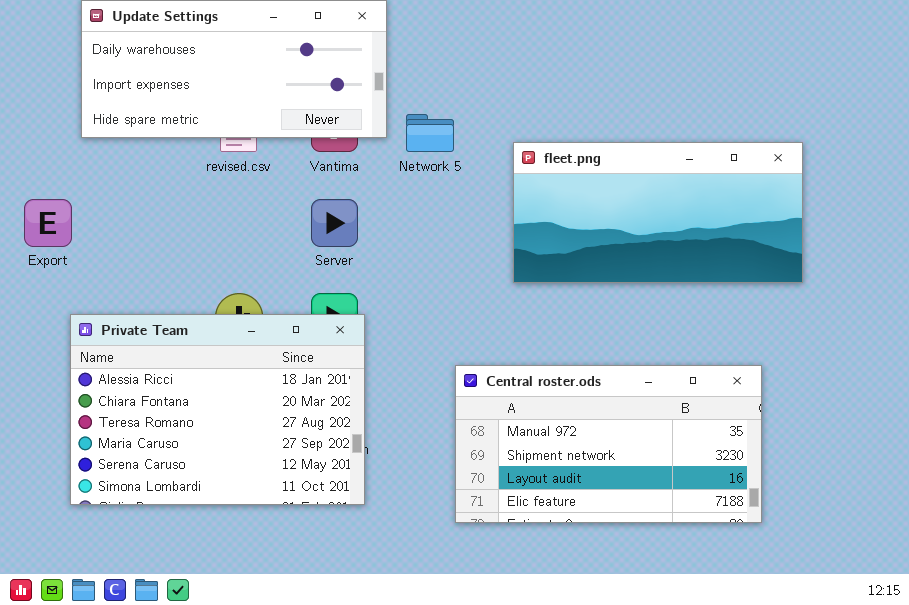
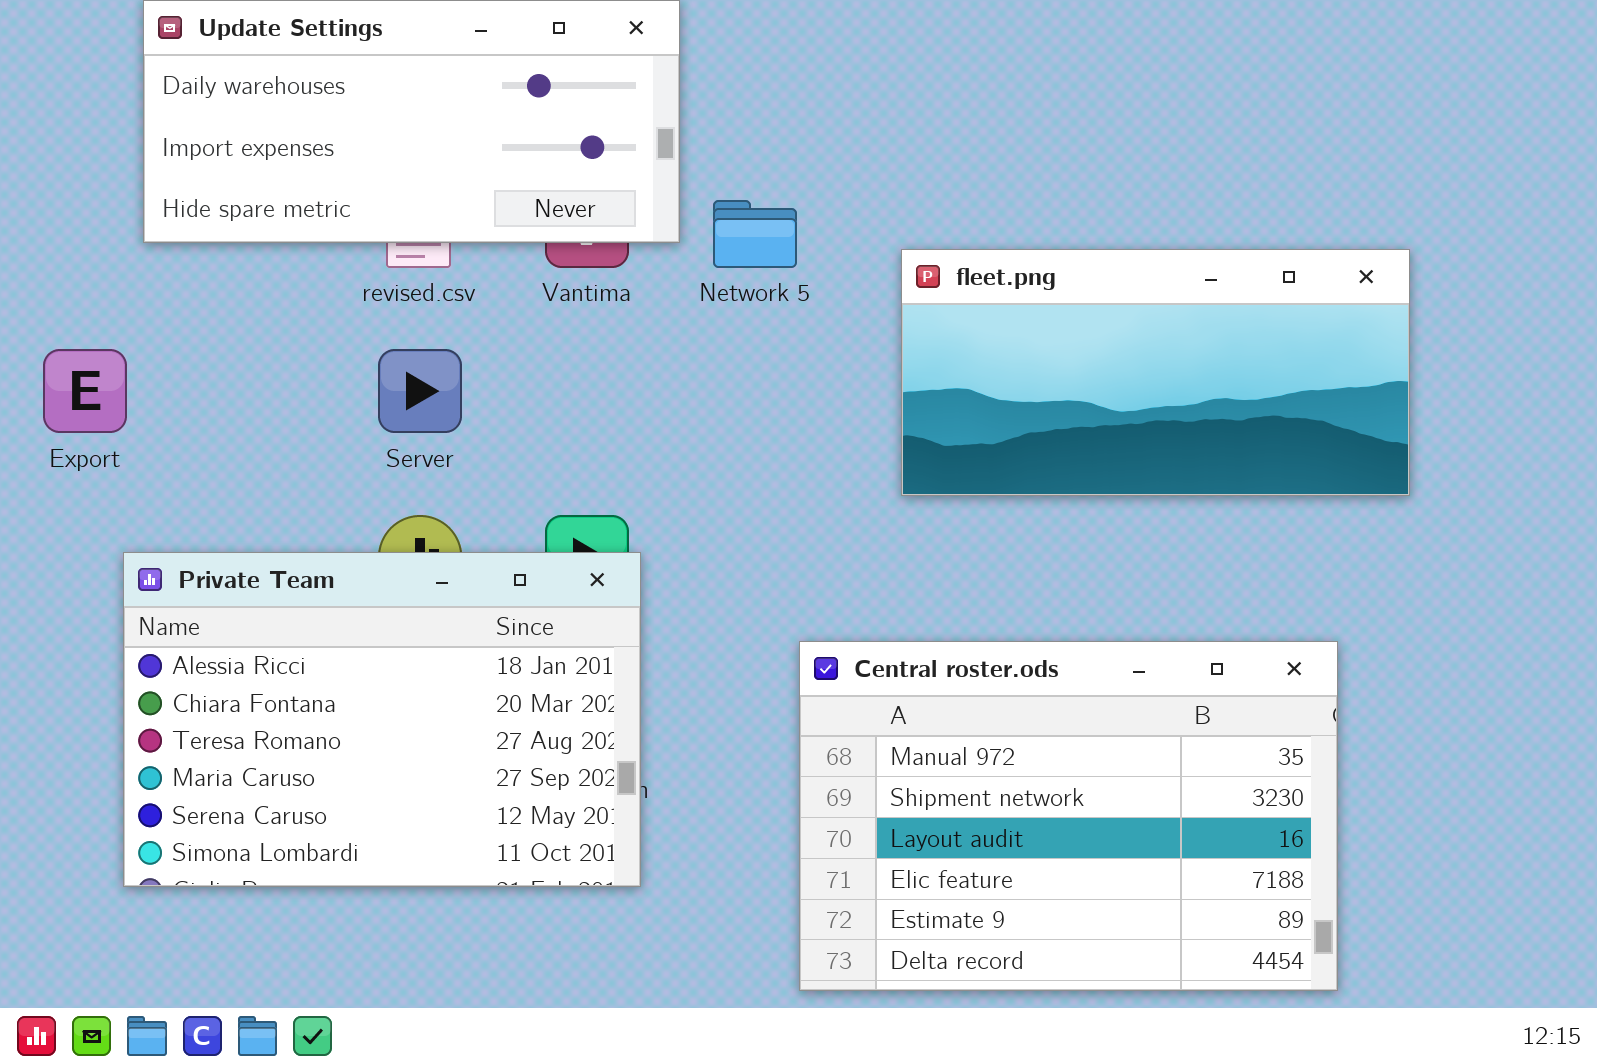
Server: [311,199,358,247] -> [378,349,462,433], moved
Central roster.ods: [455,365,762,523] -> [799,641,1338,991], resized

